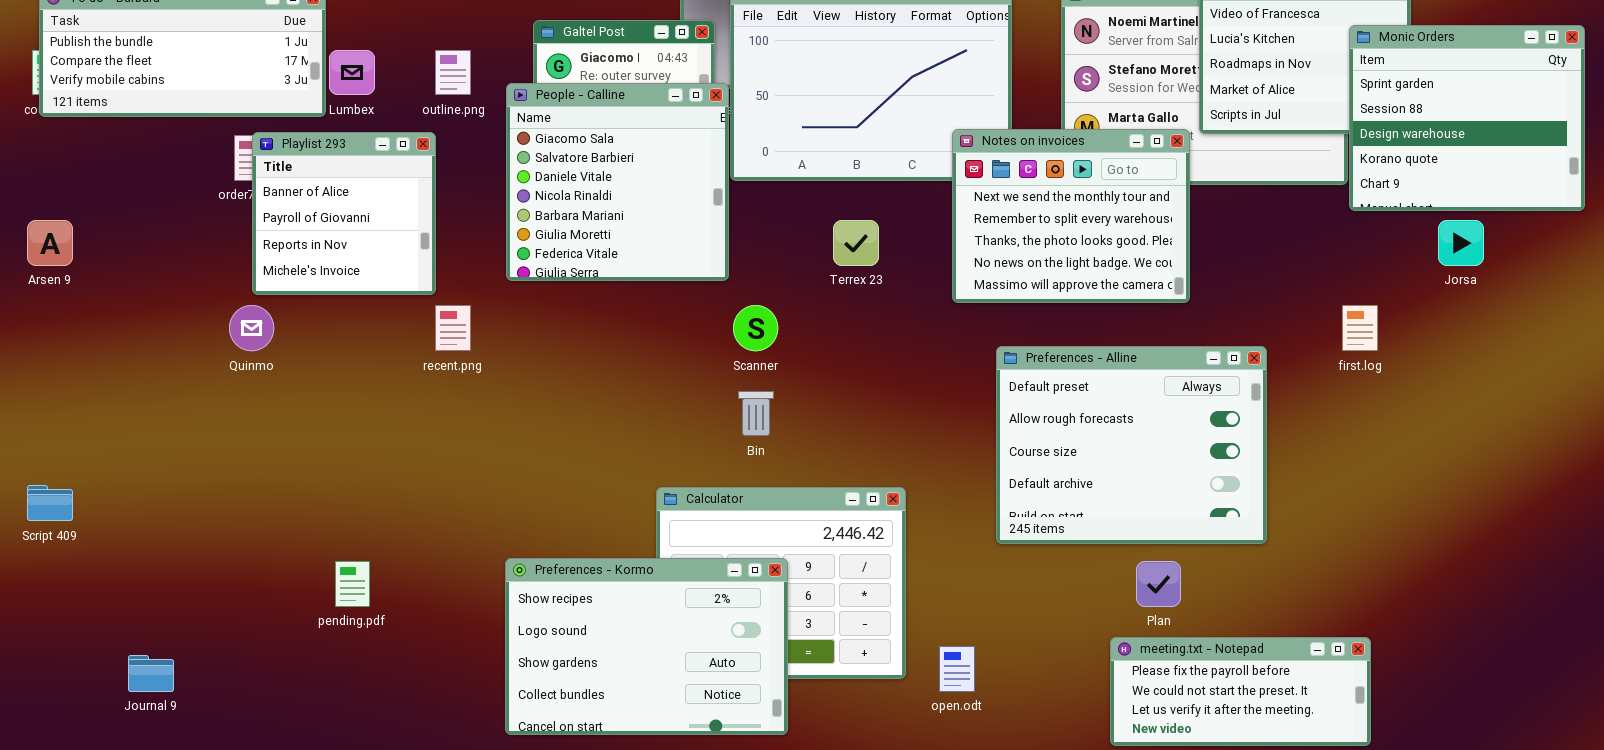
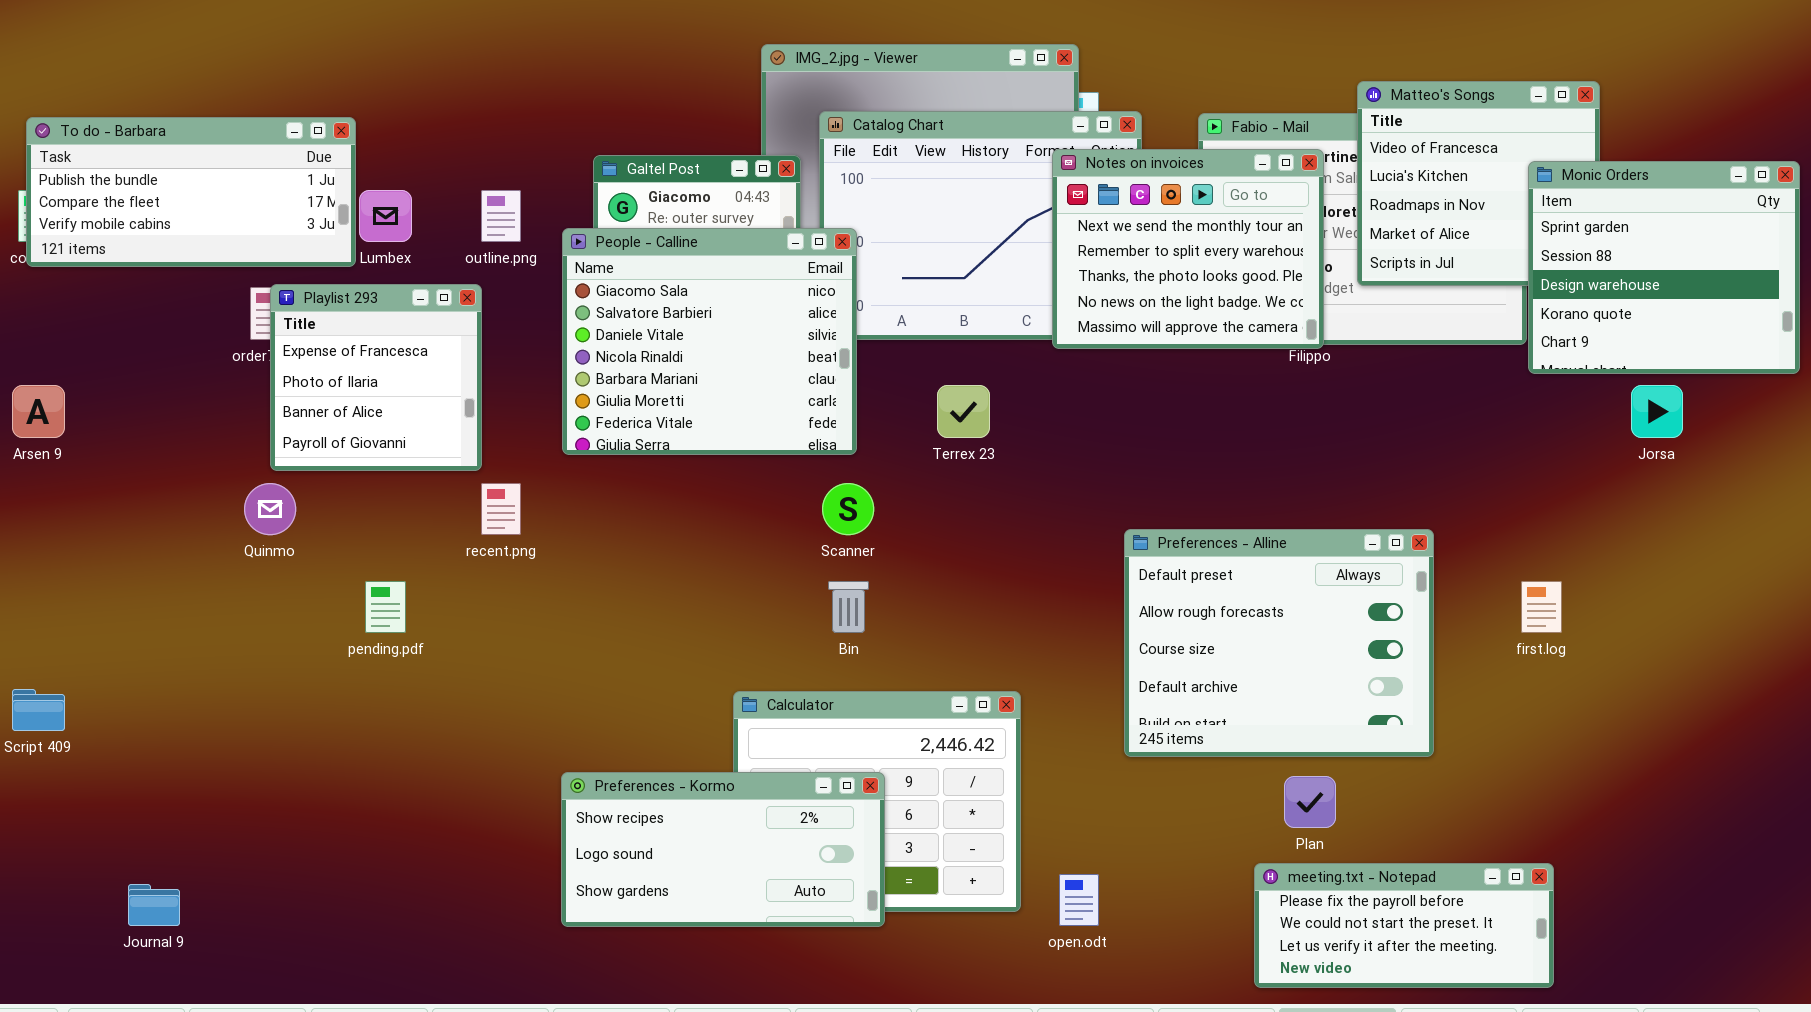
People - Calline: [506,83,729,281] -> [562,228,857,455], resized
Notes on invoices: [952,129,1190,303] -> [1052,149,1324,349], moved
Playlist 293: [252,132,436,295] -> [270,284,482,471], scrolled up 2 rows
first.log: [1342,305,1378,351] -> [1521,581,1562,633], moved
Preferences - Kormo: [505,558,788,735] -> [561,772,885,927], resized
pending.pdf: [335,561,370,607] -> [365,581,406,633], moved

